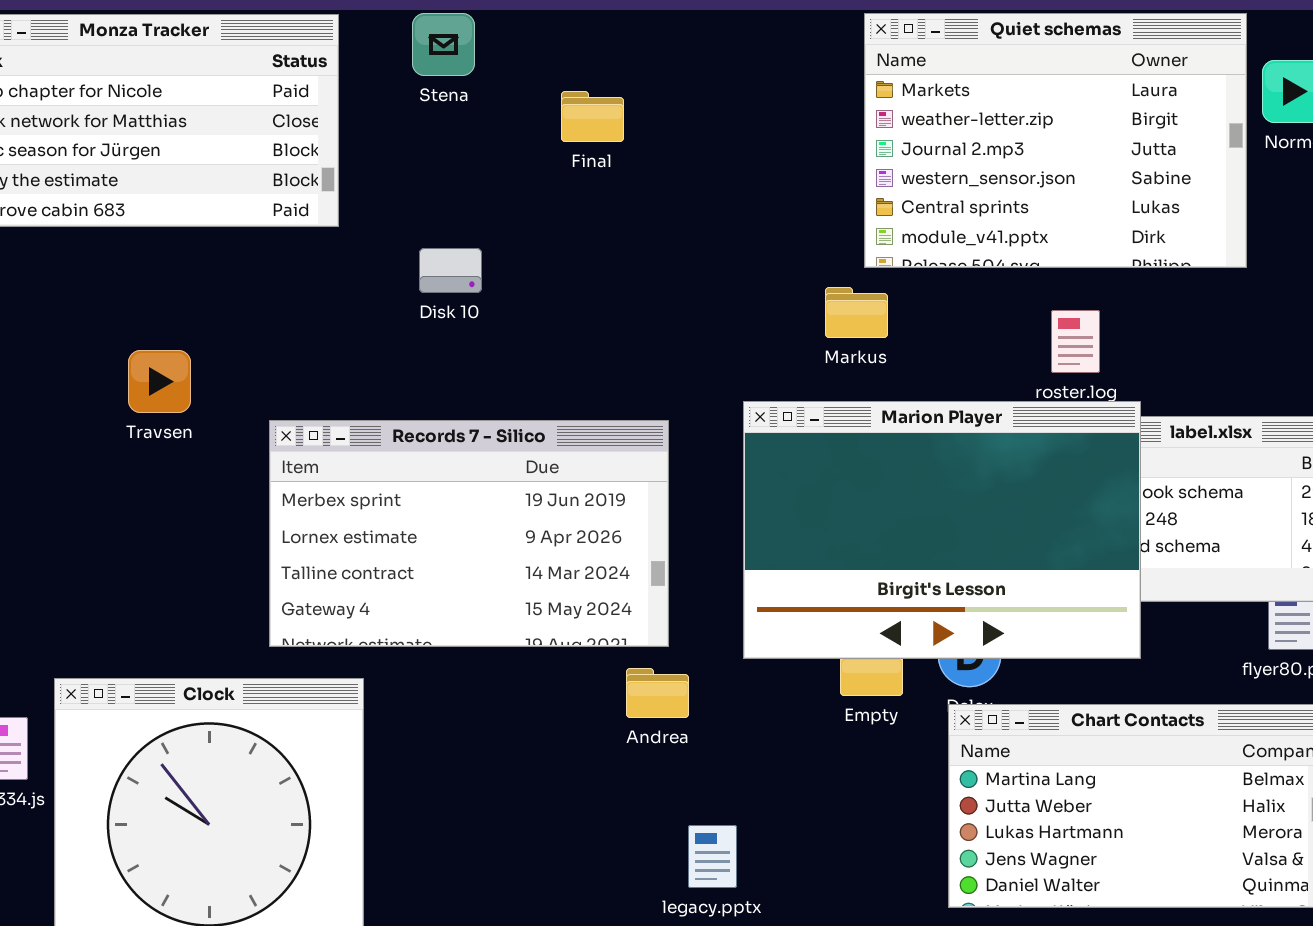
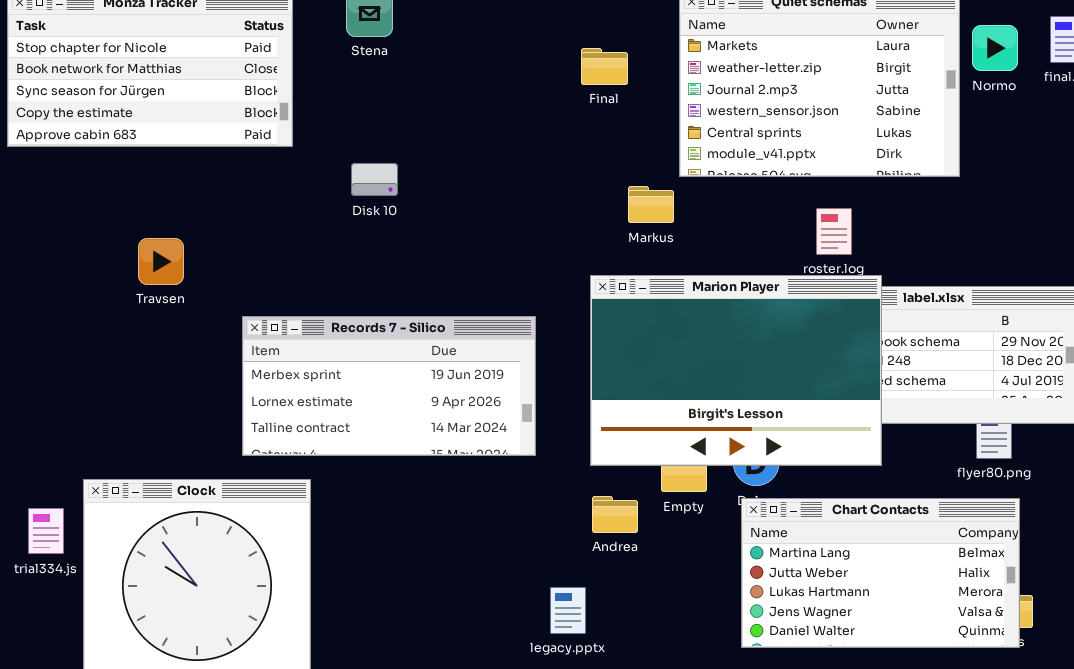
Final: [561,91,624,142] -> [581,48,628,85], moved
Markus: [825,287,888,338] -> [628,186,674,223], moved
Records 7 - Silico: [269,420,669,647] -> [242,316,536,456], resized
Andrea: [626,668,689,718] -> [592,496,638,533], moved

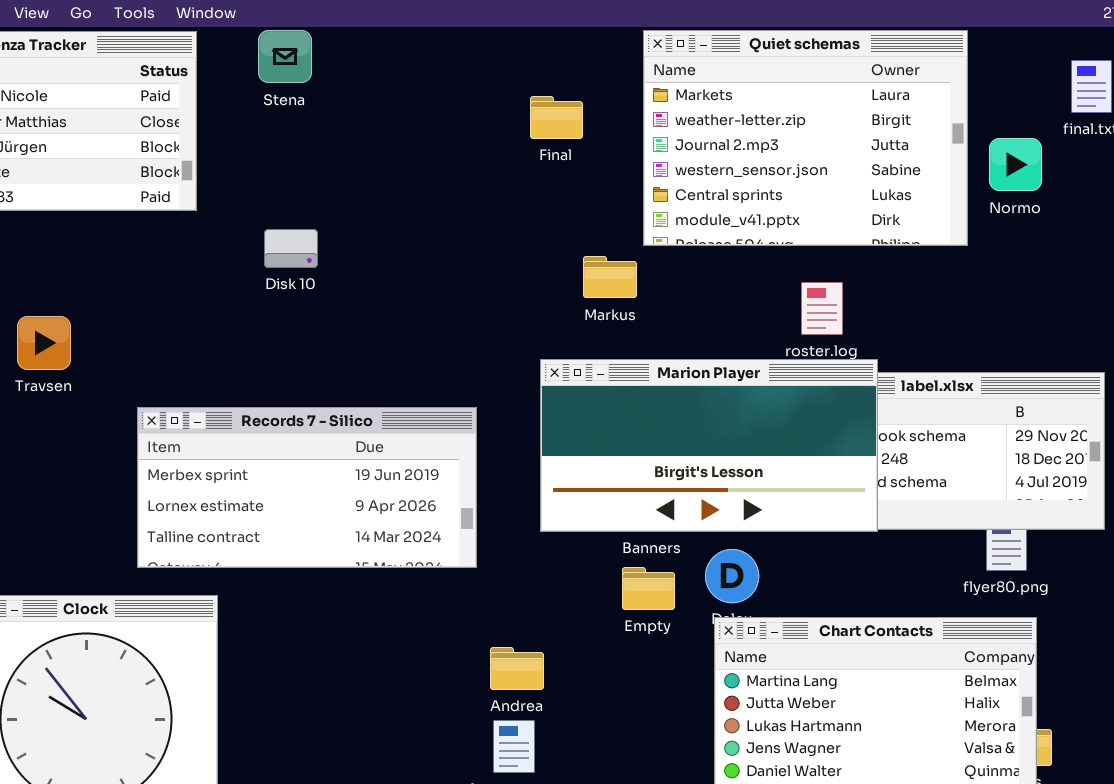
Normo: [972,25,1018,71] -> [989,138,1042,191], moved
Marion Player: [590,275,882,466] -> [540,359,878,532], resized
Andrea: [592,496,638,533] -> [490,647,544,690], moved

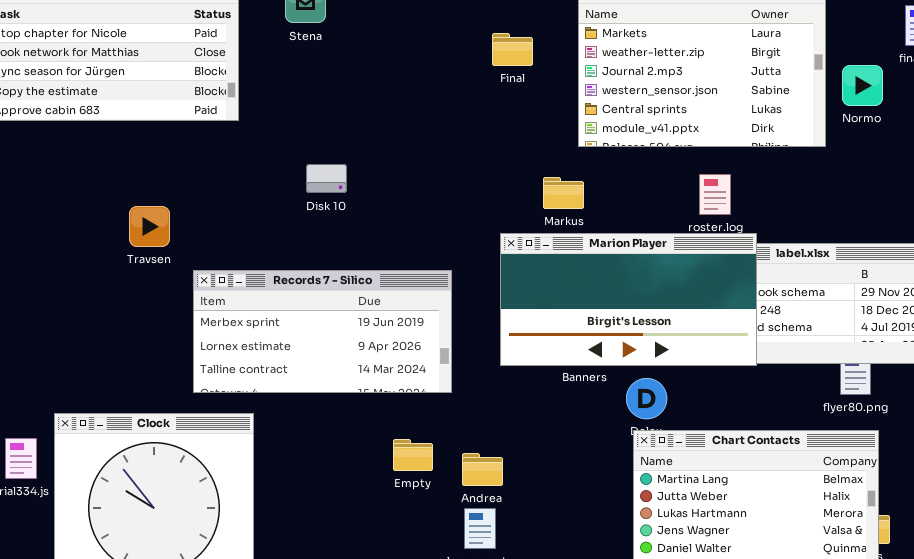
Disk 10: [264,229,318,268] -> [306,164,347,193], moved
Markus: [583,256,637,298] -> [543,177,584,209], moved
Travsen: [17,316,71,370] -> [129,206,170,247], moved
Empty: [622,567,675,610] -> [393,439,433,471], moved

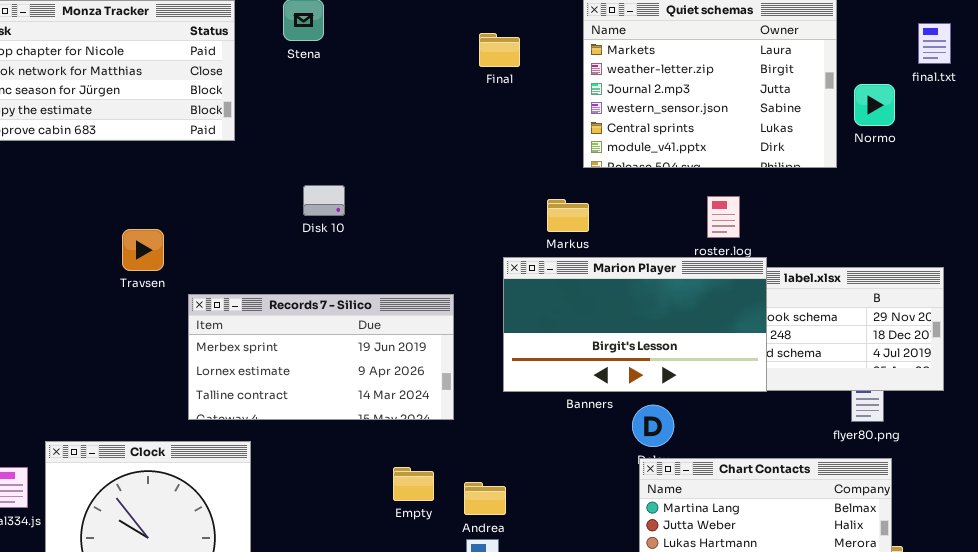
Final: [492,33,533,66] -> [479,33,520,67], moved

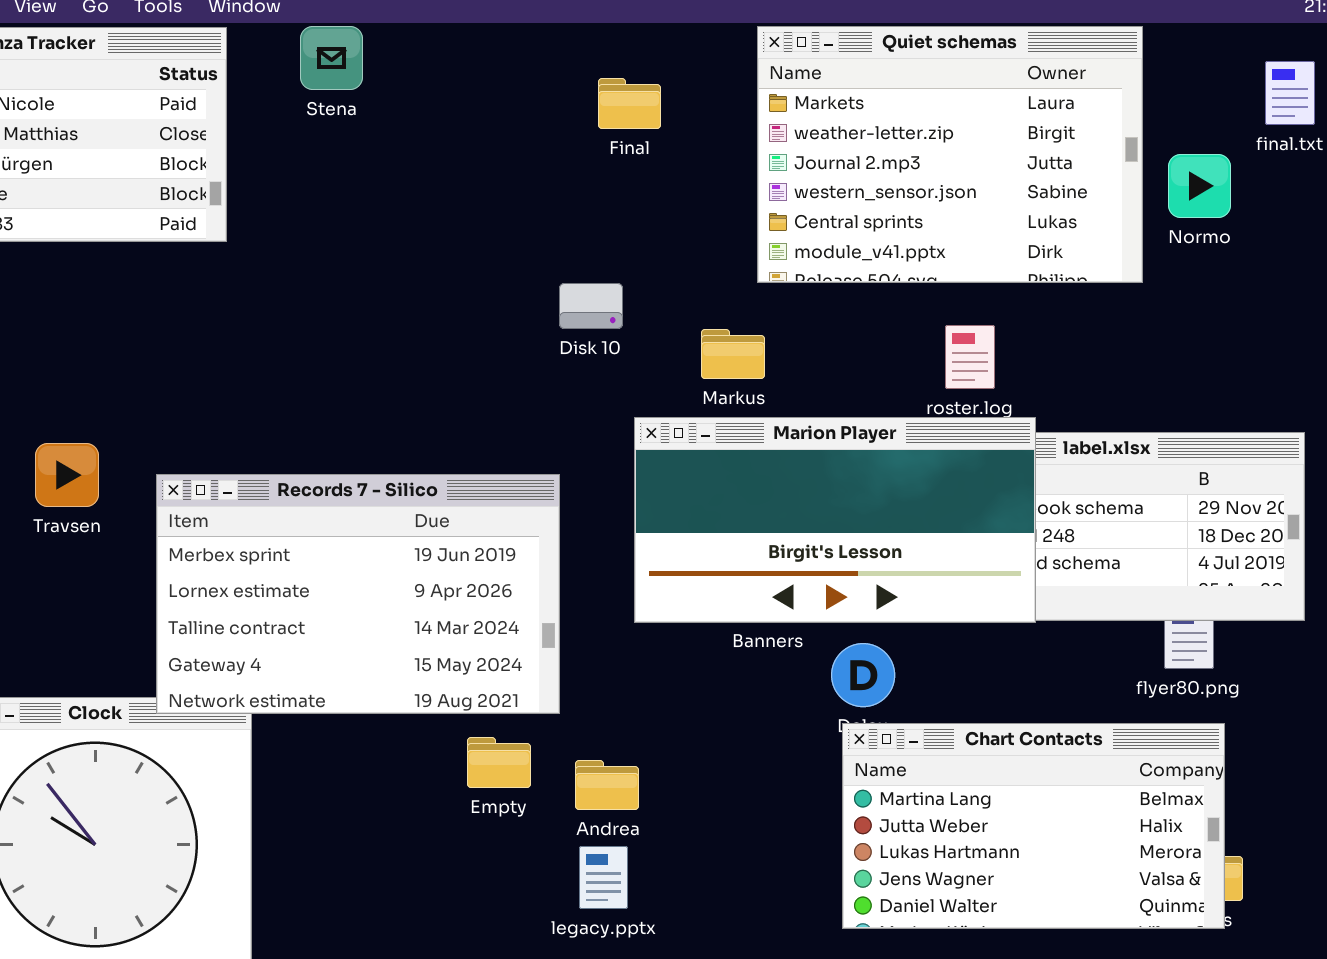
Disk 10: [303,185,345,216] -> [559,283,623,329], moved
Travsen: [122,229,164,271] -> [35,443,99,507], moved
Records 7 - Silico: [188,294,454,420] -> [156,474,560,714], resized

